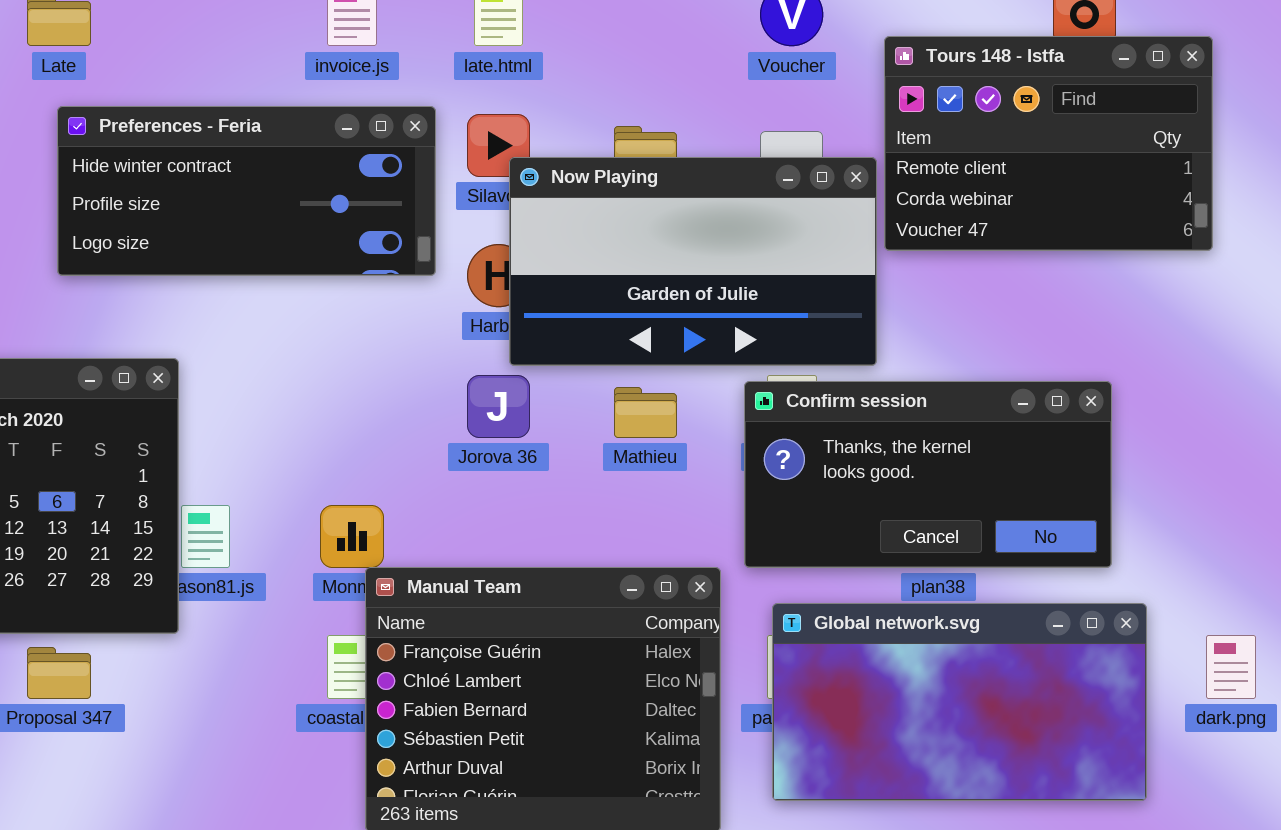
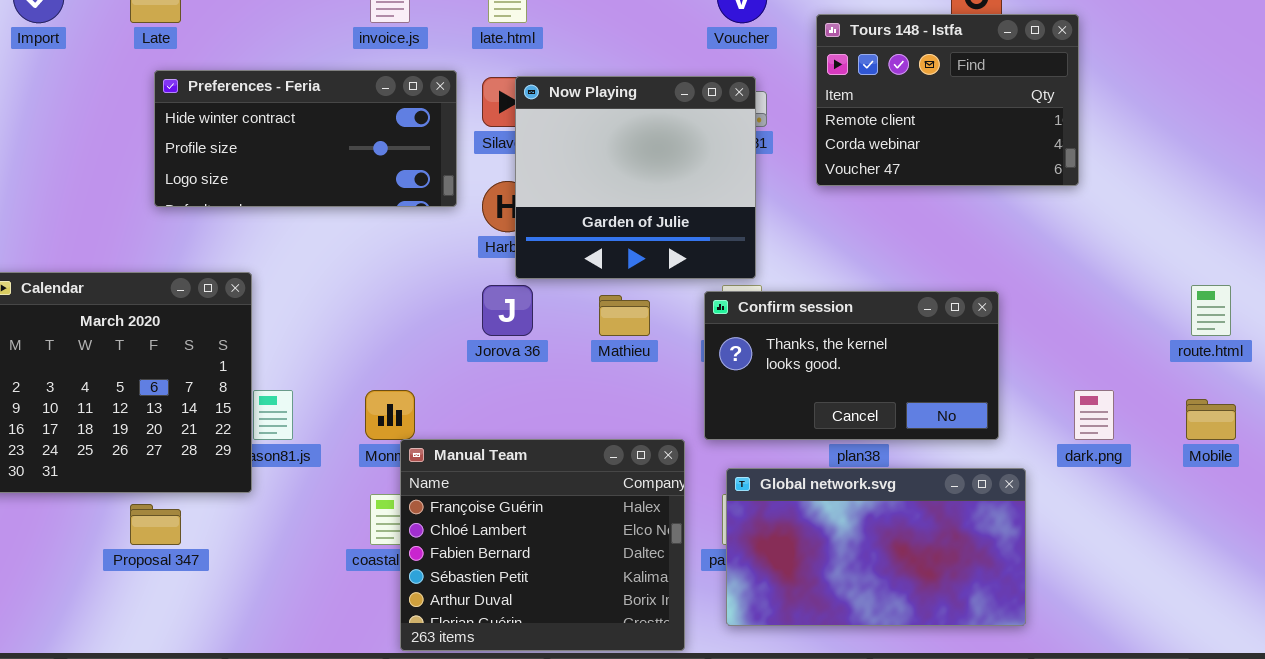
Now Playing: [509,157,877,366] -> [515,76,756,279], resized
dark.png: [1206,635,1256,699] -> [1074,390,1114,440], moved

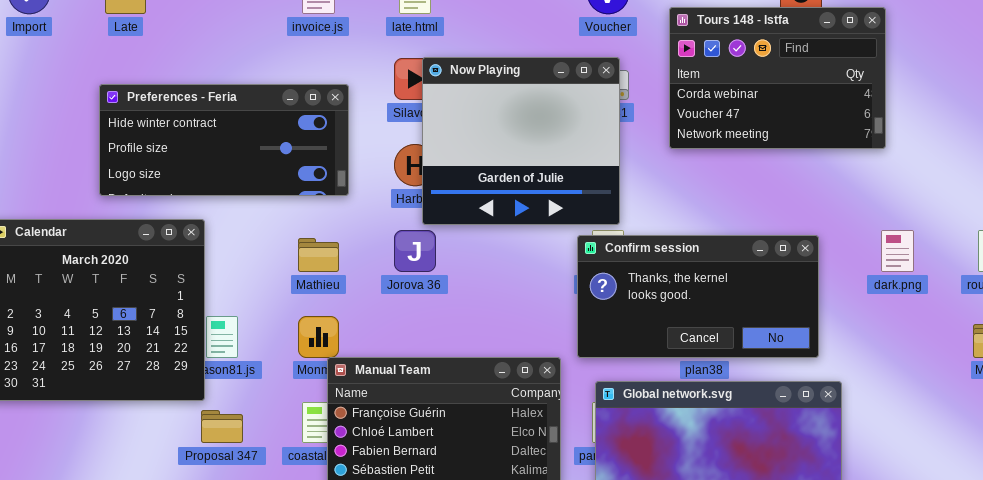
Tours 148 - Istfa: [816,14,1079,186] -> [669,7,886,149], scrolled down 1 row
Preferences - Feria: [154,70,457,207] -> [99,84,349,196], moved
Mathieu: [599,295,650,336] -> [298,238,339,272], moved
dark.png: [1074,390,1114,440] -> [881,230,914,272], moved
Proposal 347: [130,504,181,545] -> [201,410,243,443], moved

